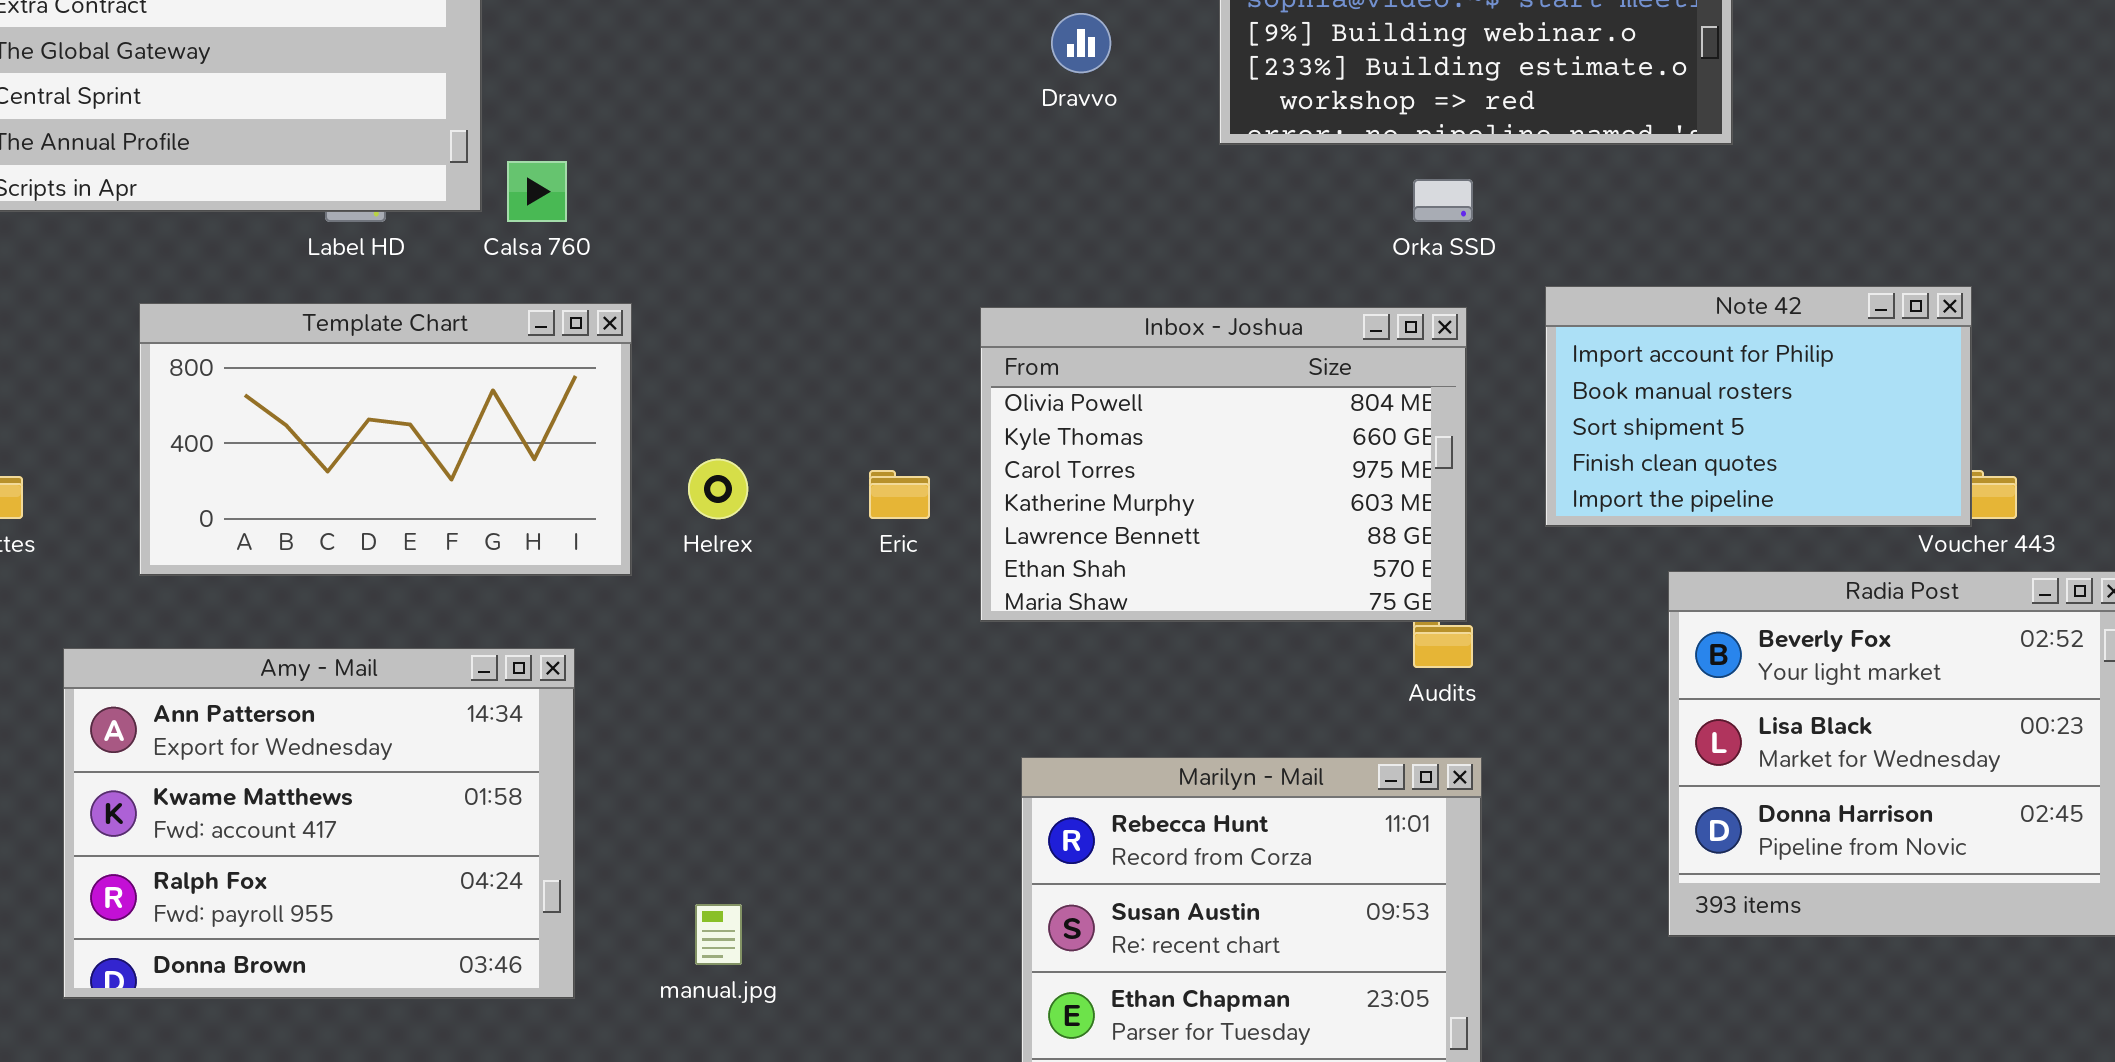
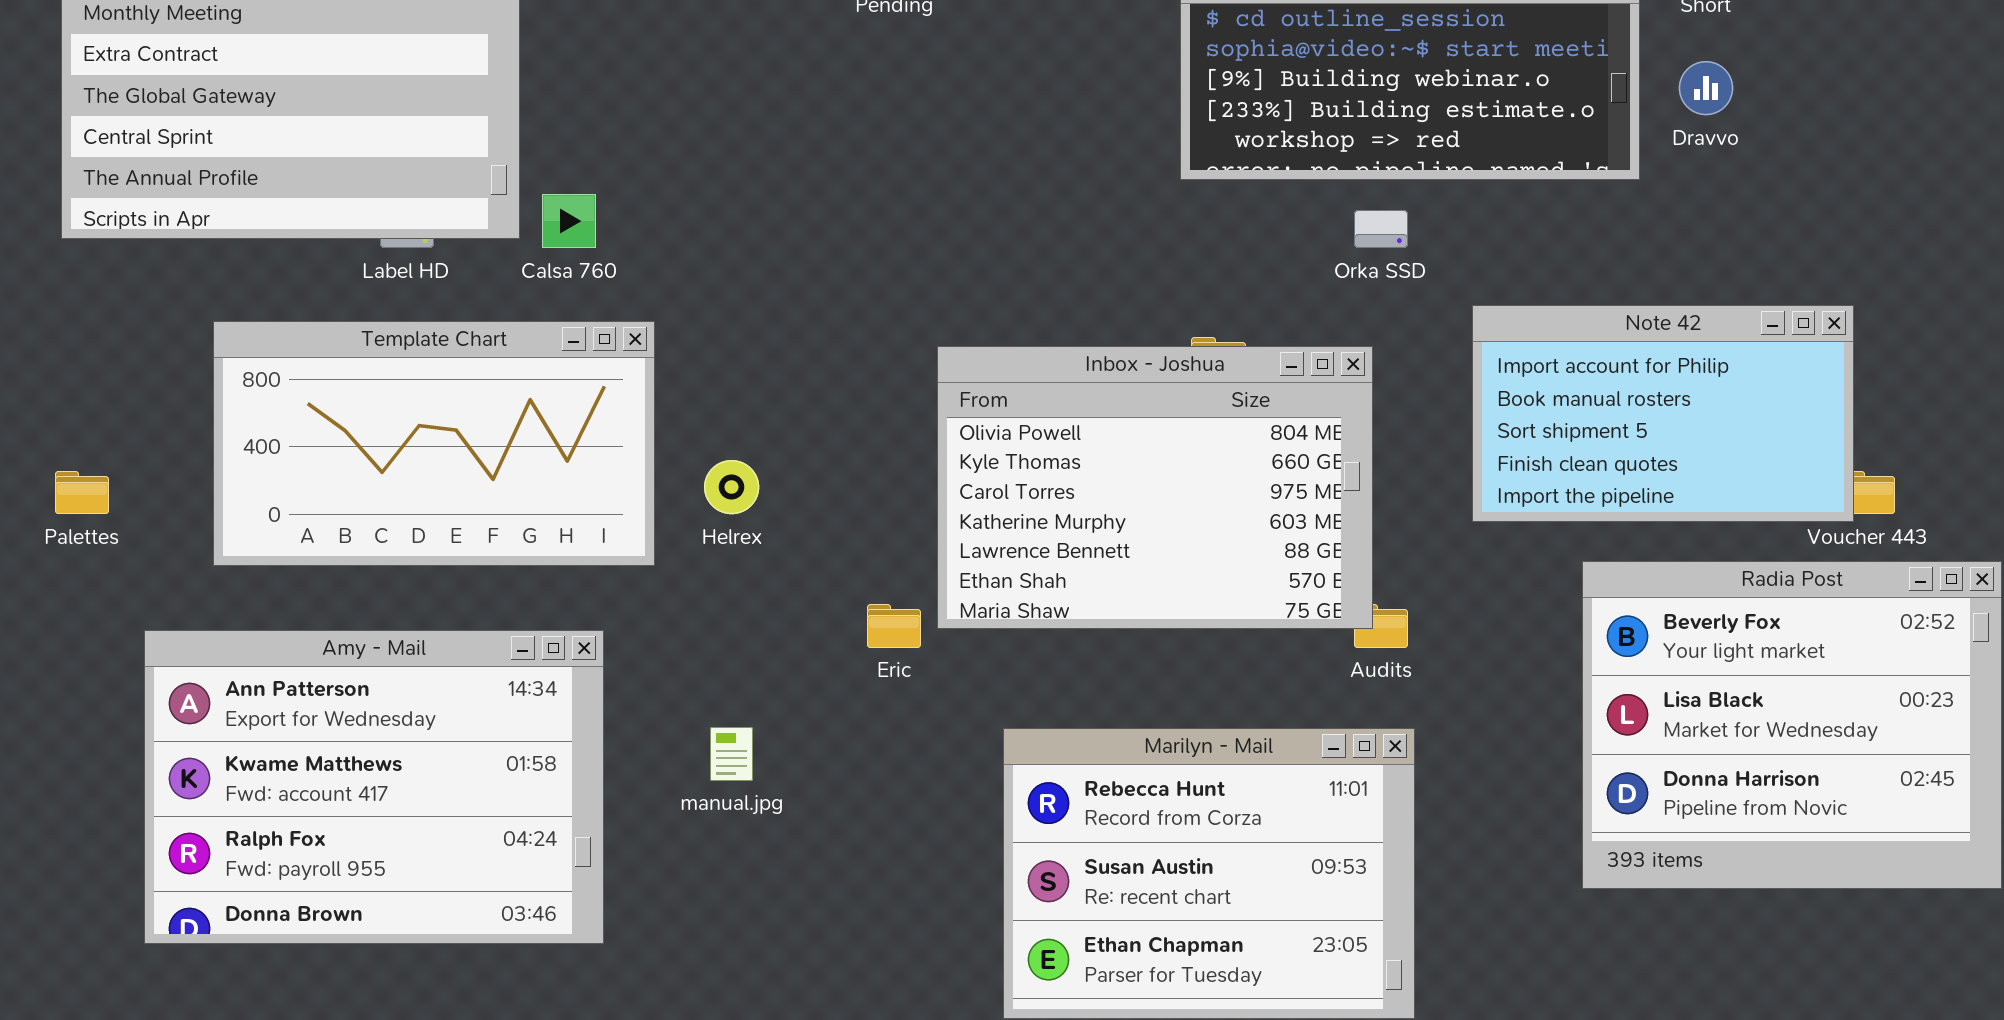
Dravvo: [1051,13,1111,73] -> [1679,61,1733,115], moved
Inbox - Joshua: [980,307,1467,622] -> [937,346,1373,629], moved
Eric: [869,470,930,519] -> [867,604,921,648], moved
manual.jpg: [695,904,742,965] -> [710,727,753,781], moved

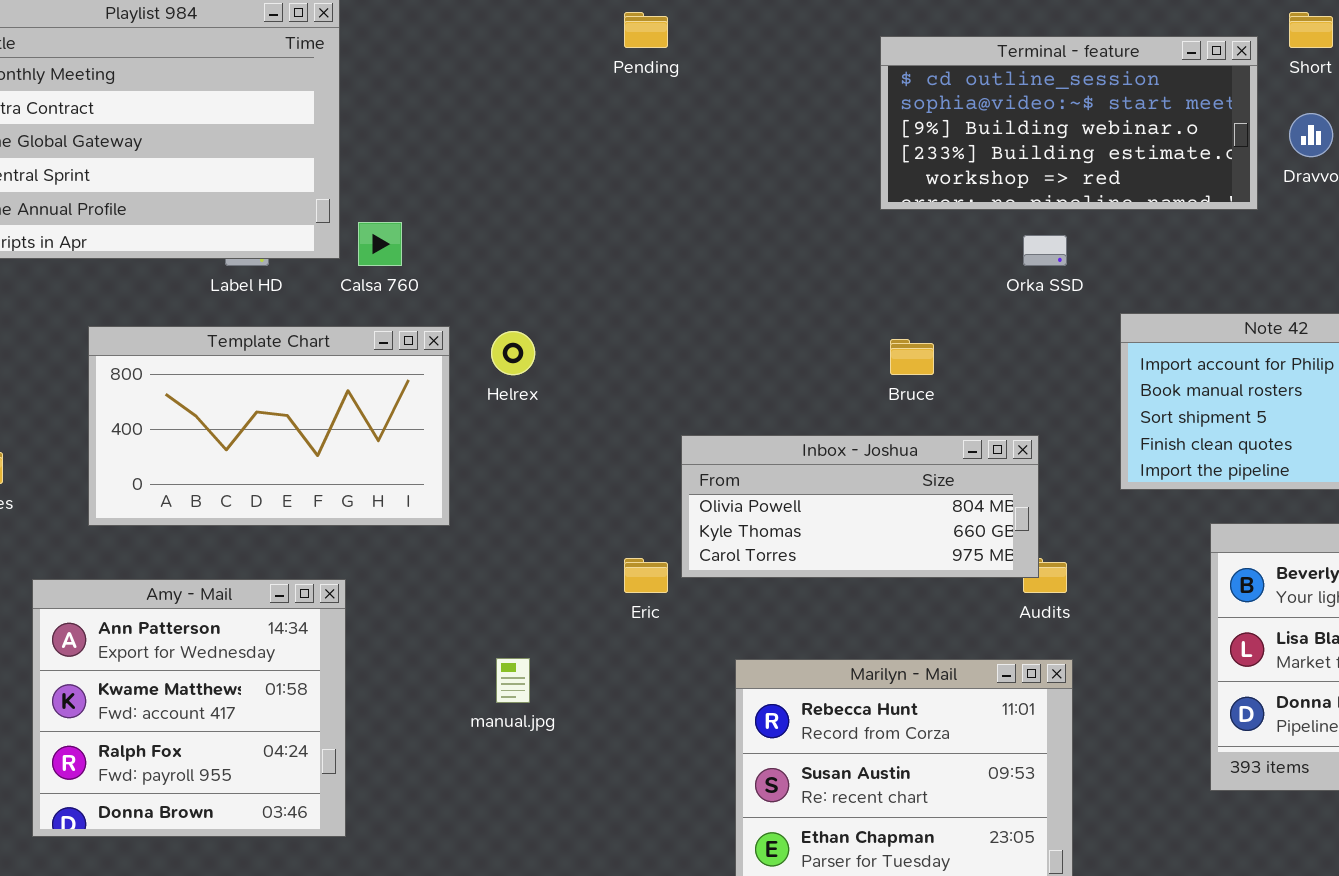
Inbox - Joshua: [937,346,1373,629] -> [681,435,1039,578], resized
Helrex: [704,460,759,514] -> [491,331,535,375], moved
Amy - Mail: [144,630,604,944] -> [32,579,346,837], resized

